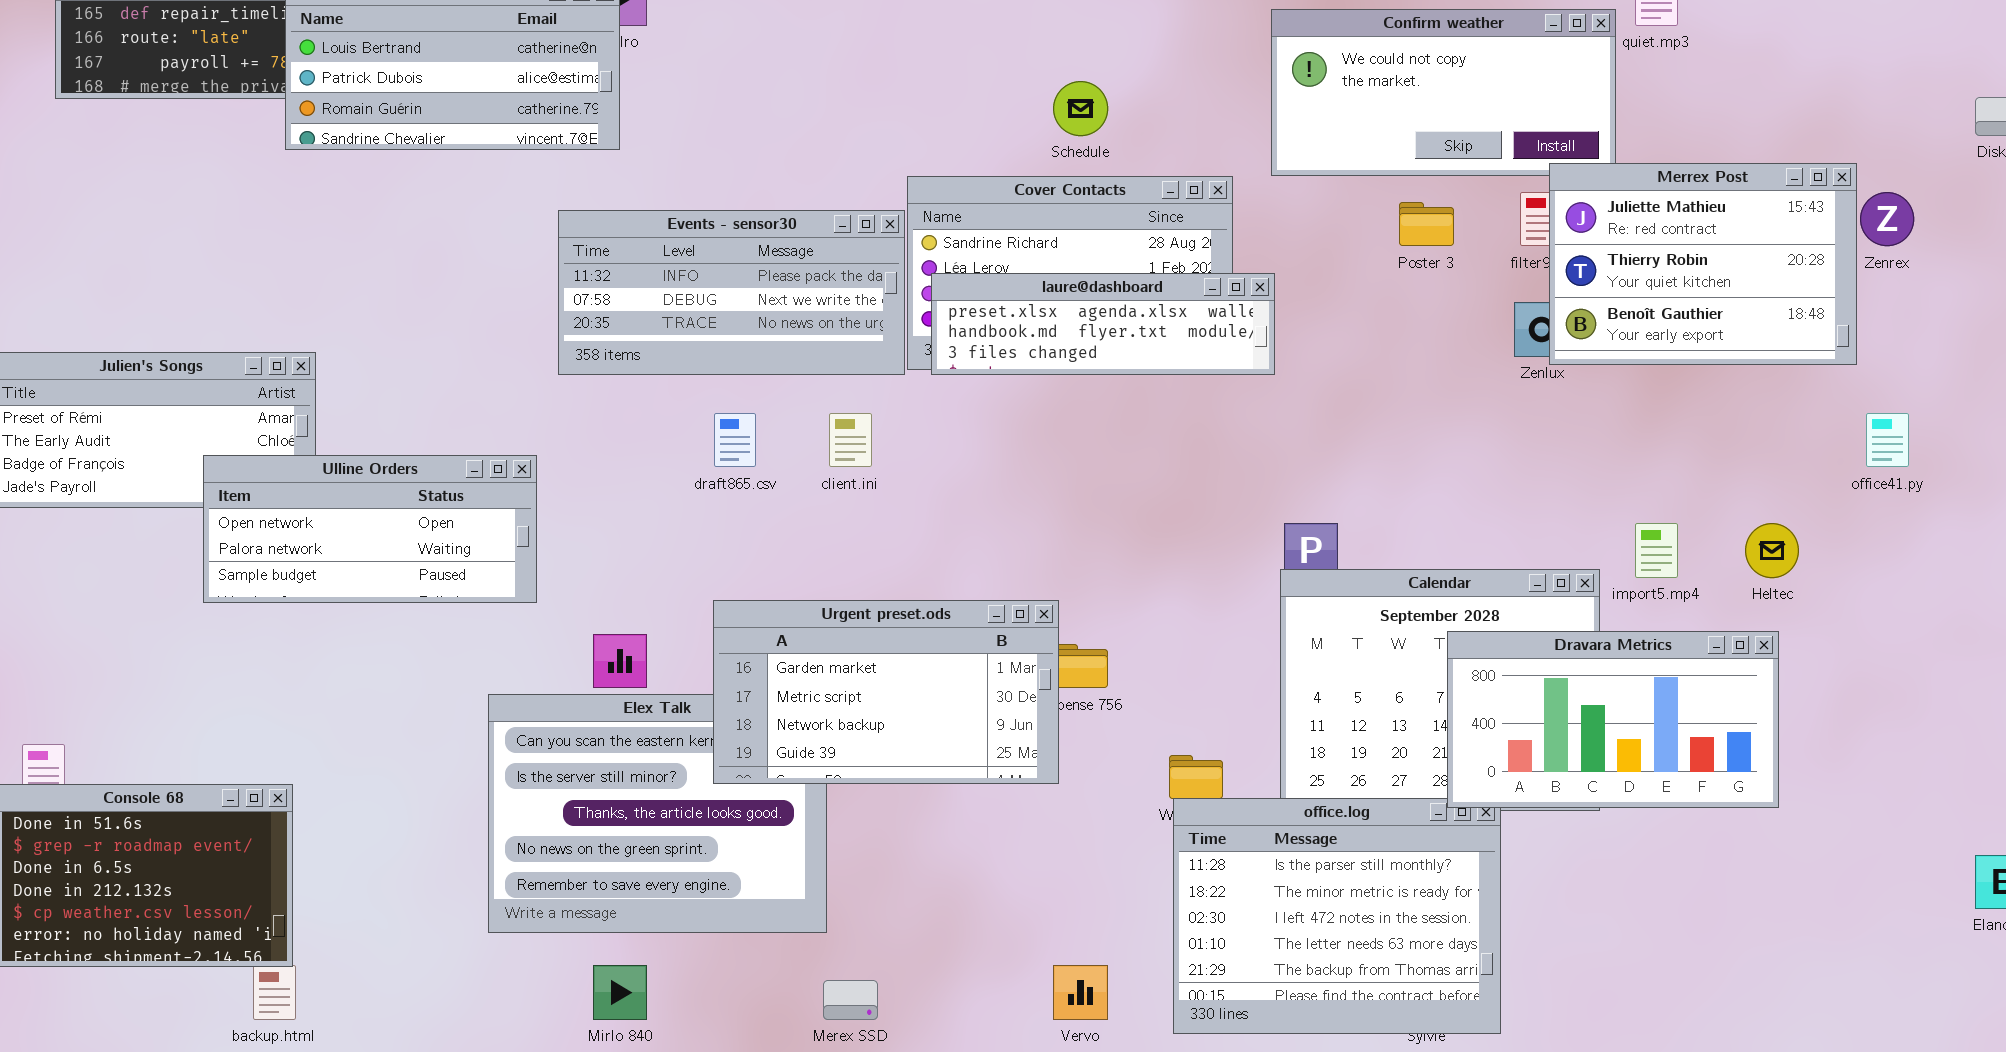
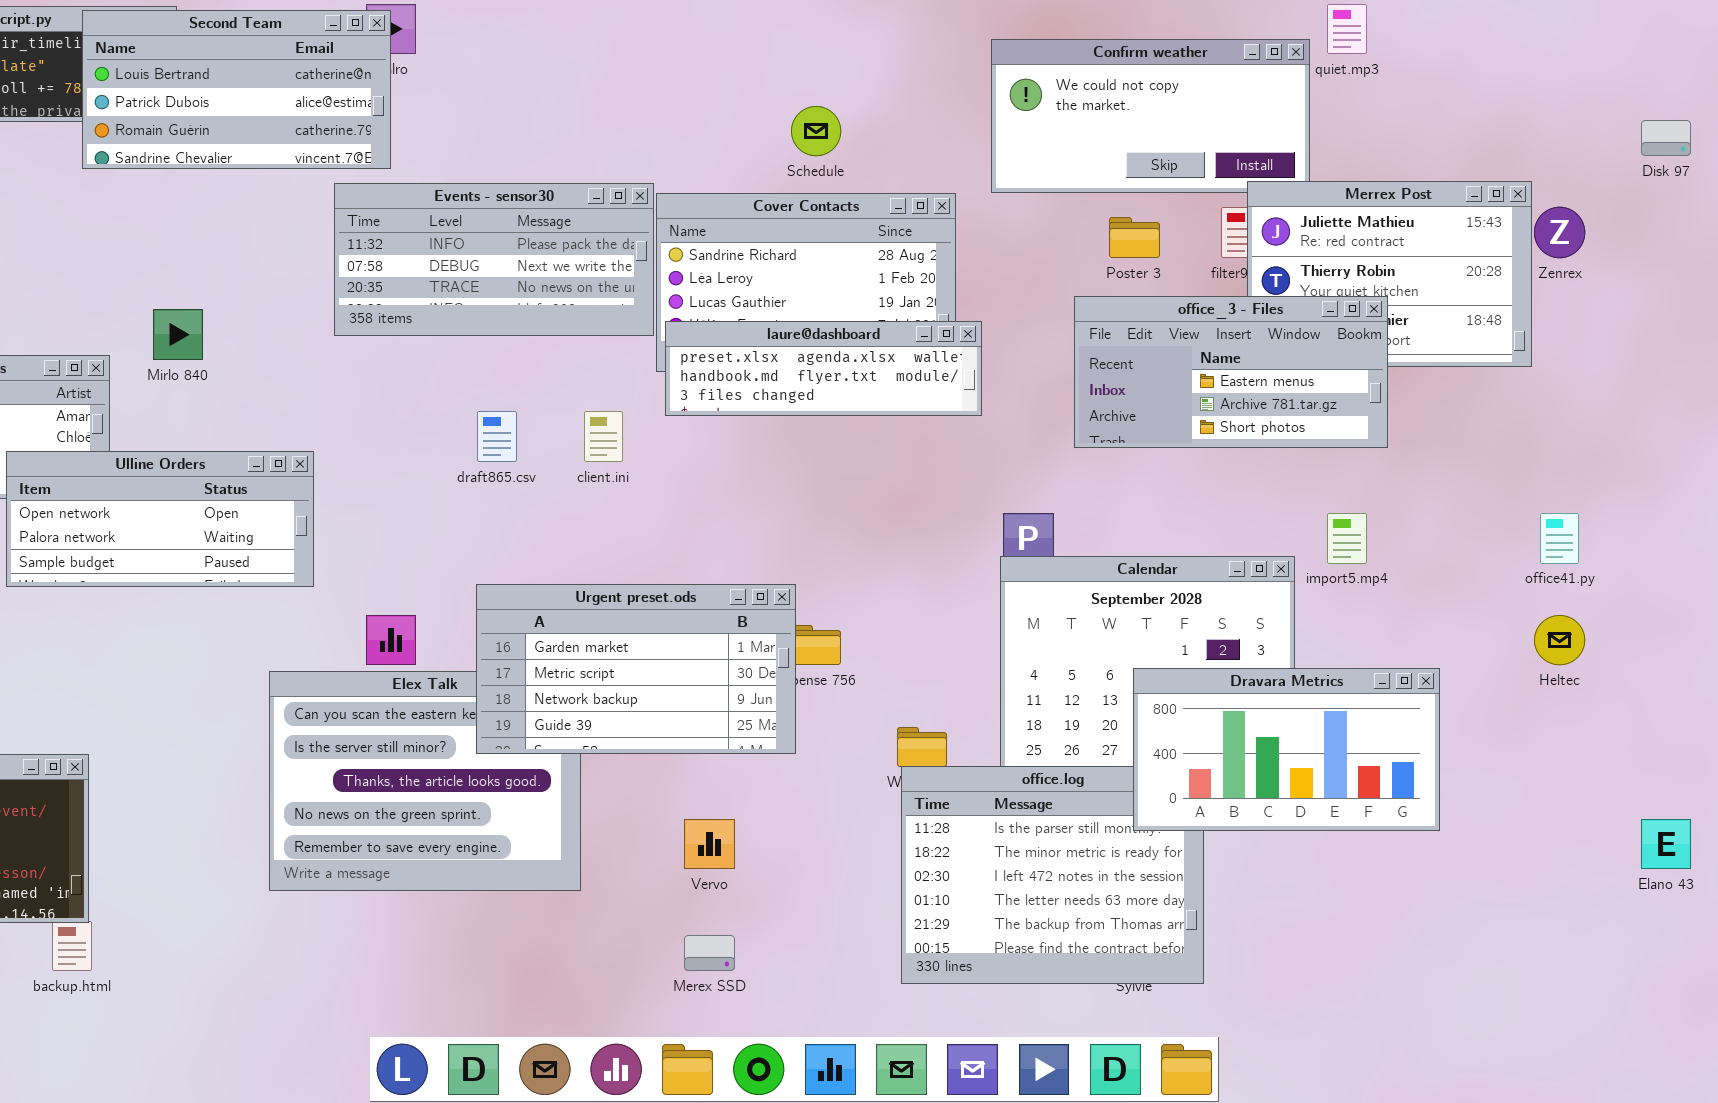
Events - sensor30: [558,210,905,375] -> [334,183,654,336], moved
laure@dashboard: [931,273,1275,375] -> [665,321,982,416], moved
office_3 - Files: none -> [1074,296,1388,448], opened
office41.py: [1866,413,1909,467] -> [1540,513,1579,564], moved
Heltec: [1745,523,1799,578] -> [1534,615,1585,665], moved
Dravara Metrics: [1447,631,1779,808] -> [1133,668,1440,831], moved
Mirlo 840: [593,965,647,1020] -> [153,309,203,360], moved
Vervo: [1053,965,1108,1020] -> [684,819,735,869], moved
Merex SSD: [823,980,878,1020] -> [684,935,735,971], moved

